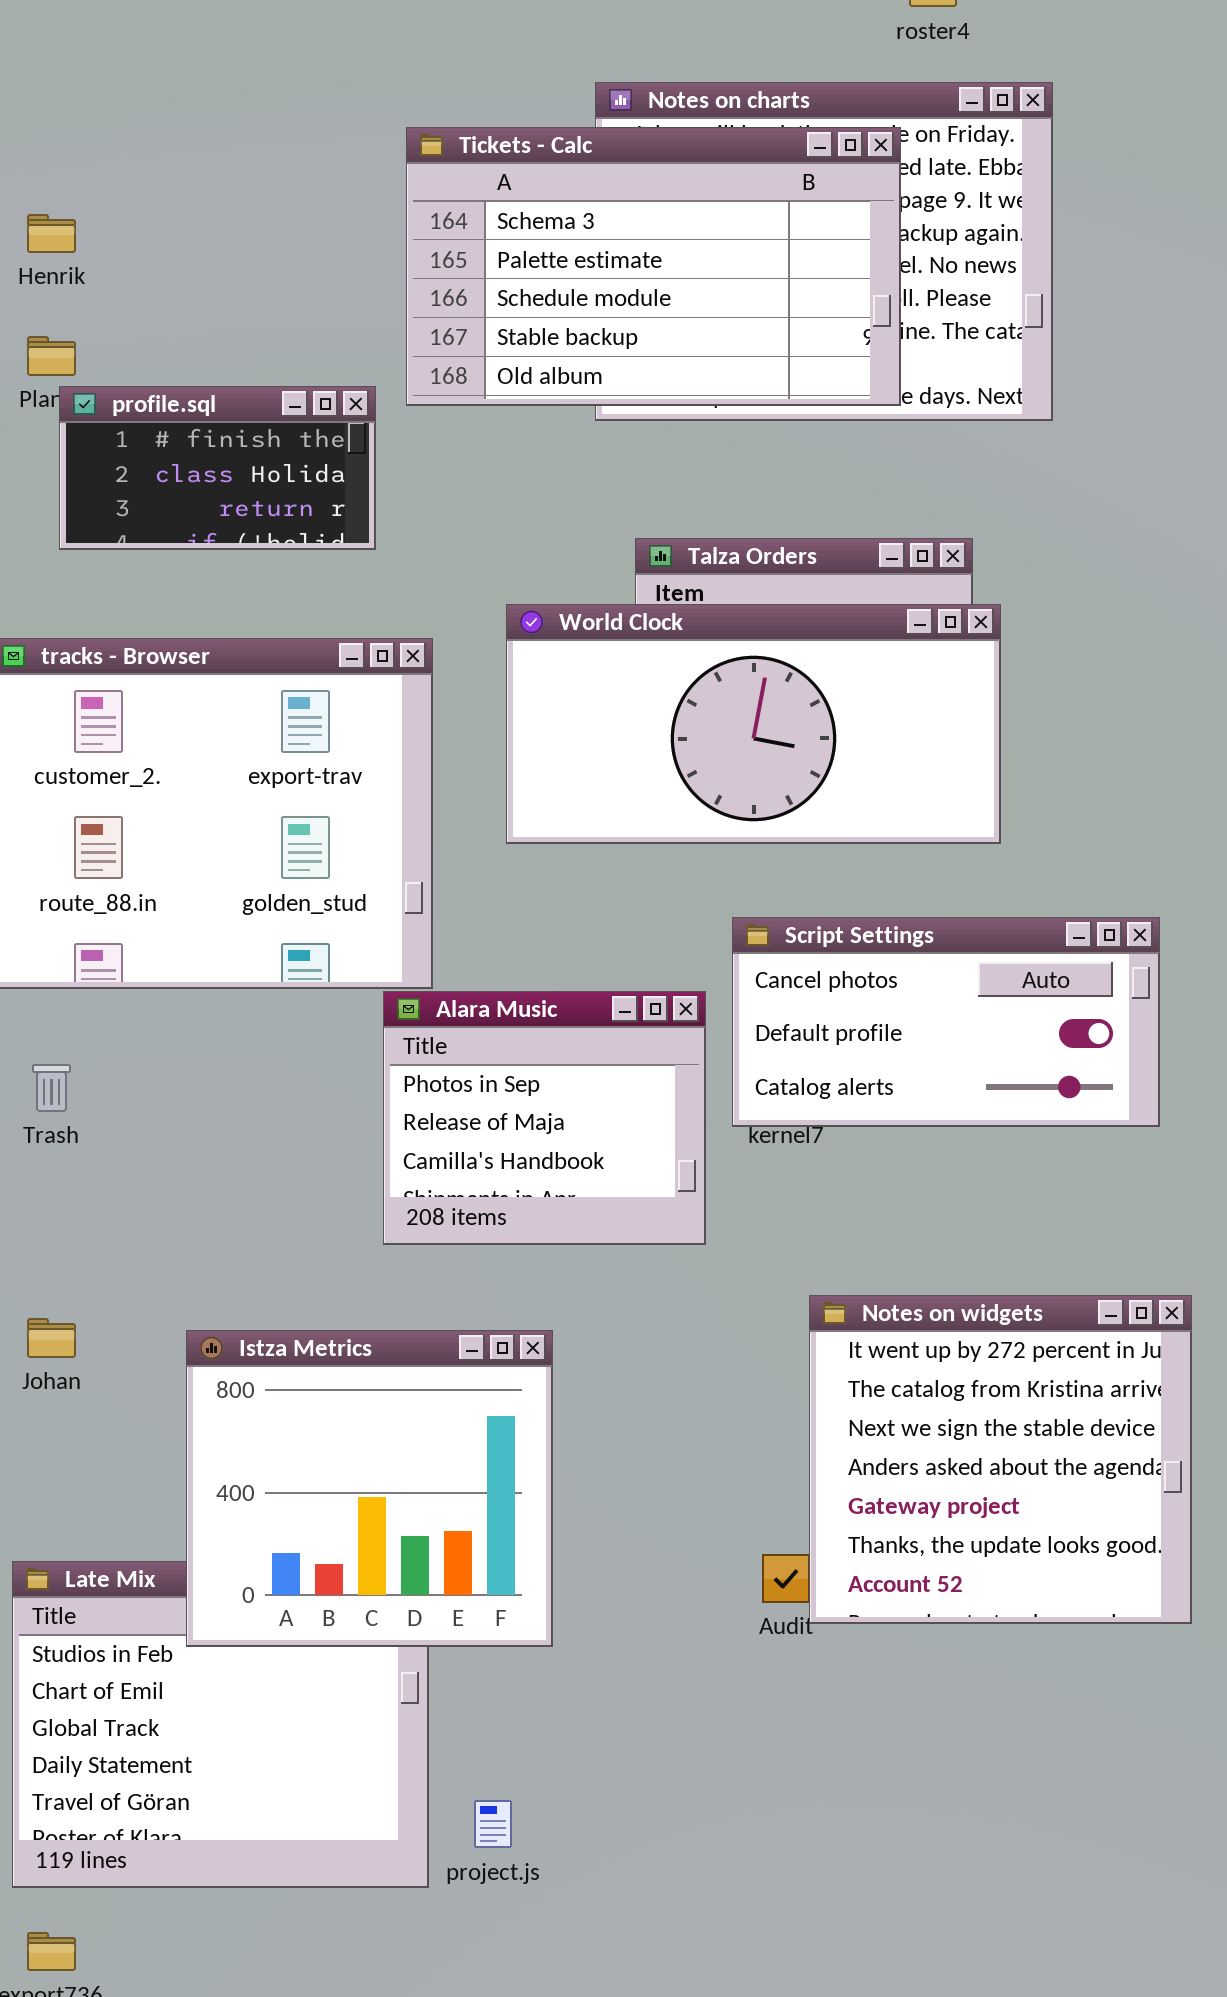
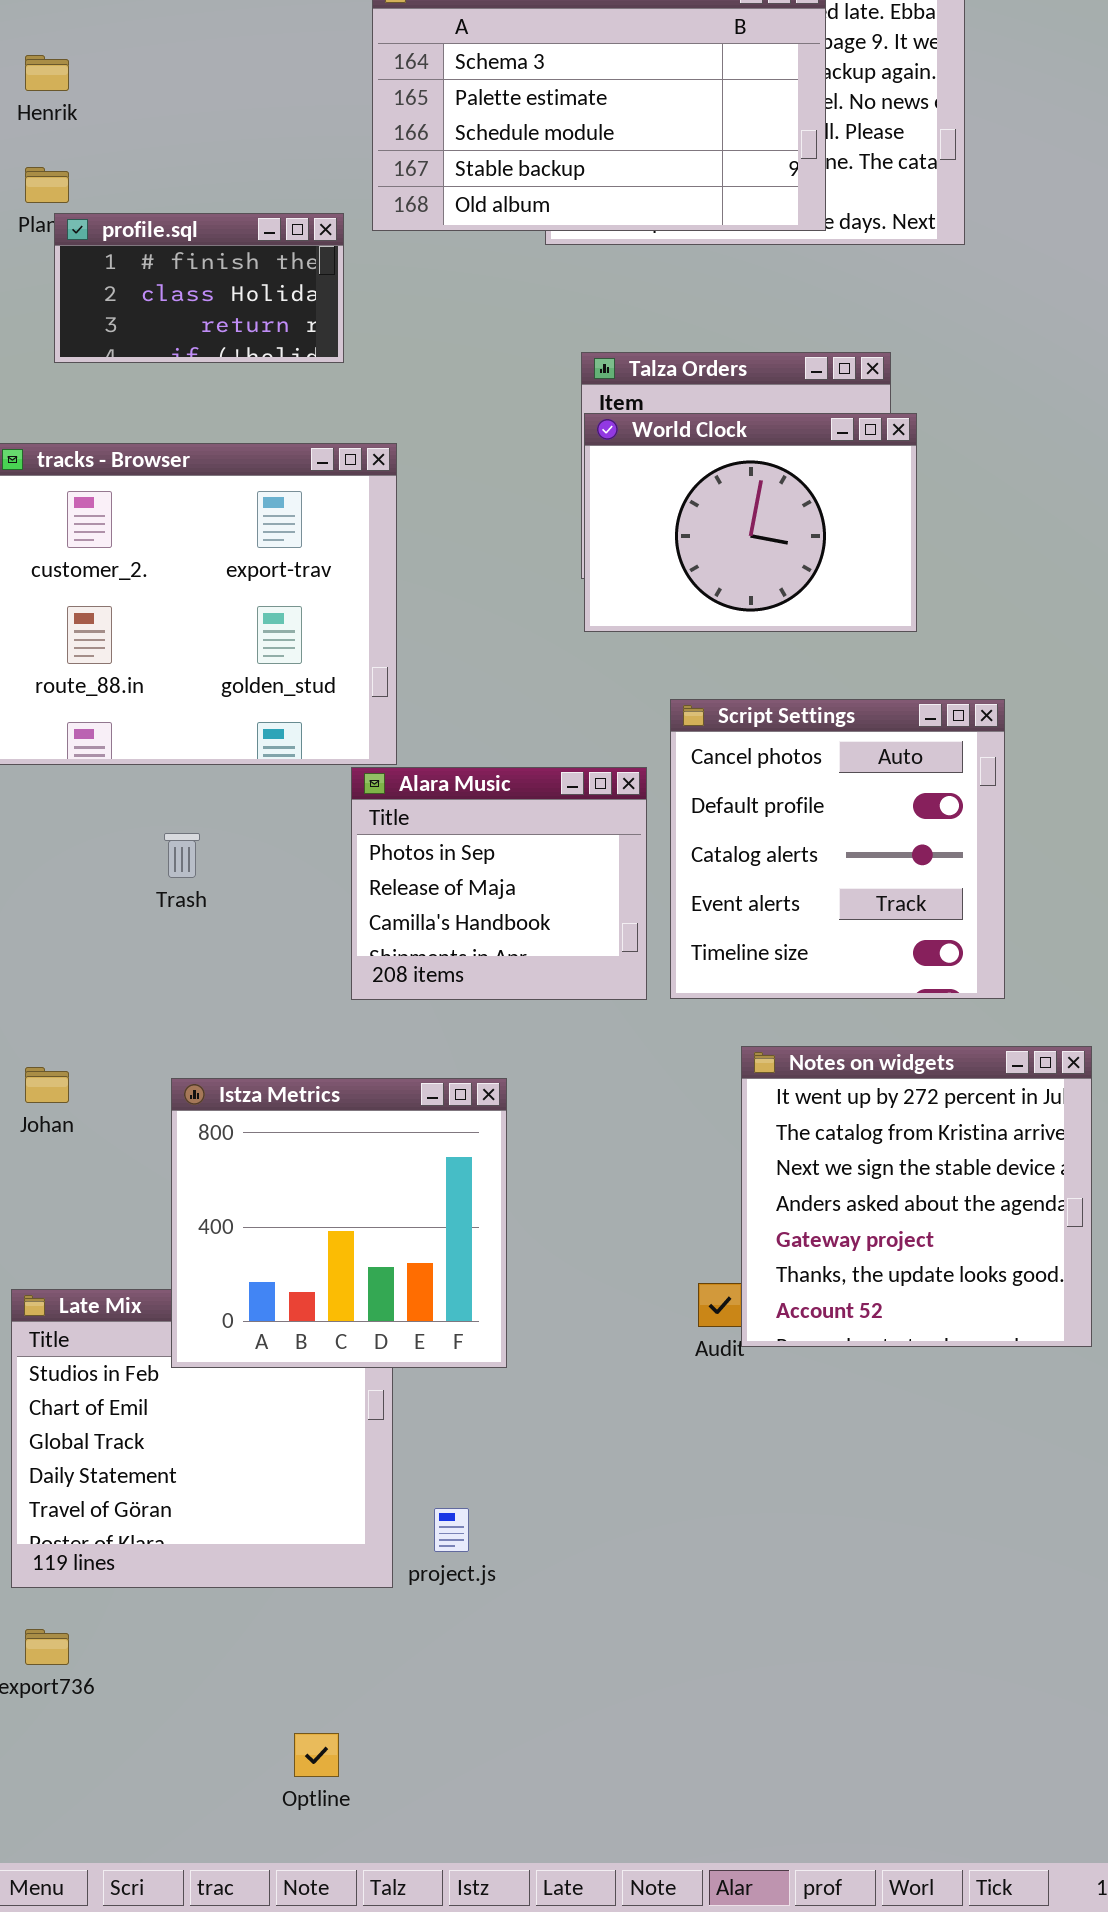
World Clock: [506,604,1001,844] -> [584,413,917,632], resized
Script Settings: [732,917,1160,1127] -> [670,699,1005,999], resized
Trash: [32,1064,71,1112] -> [164,833,200,878], moved

